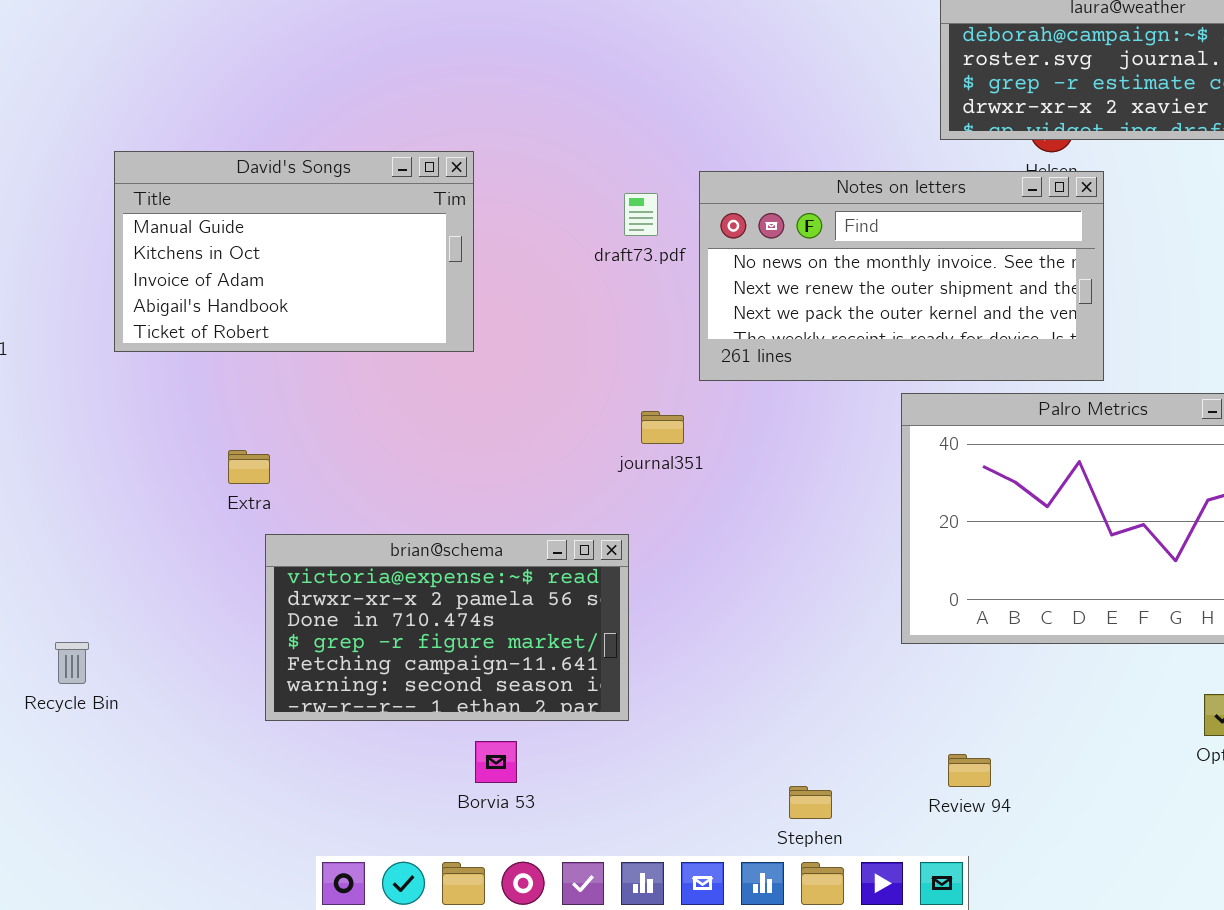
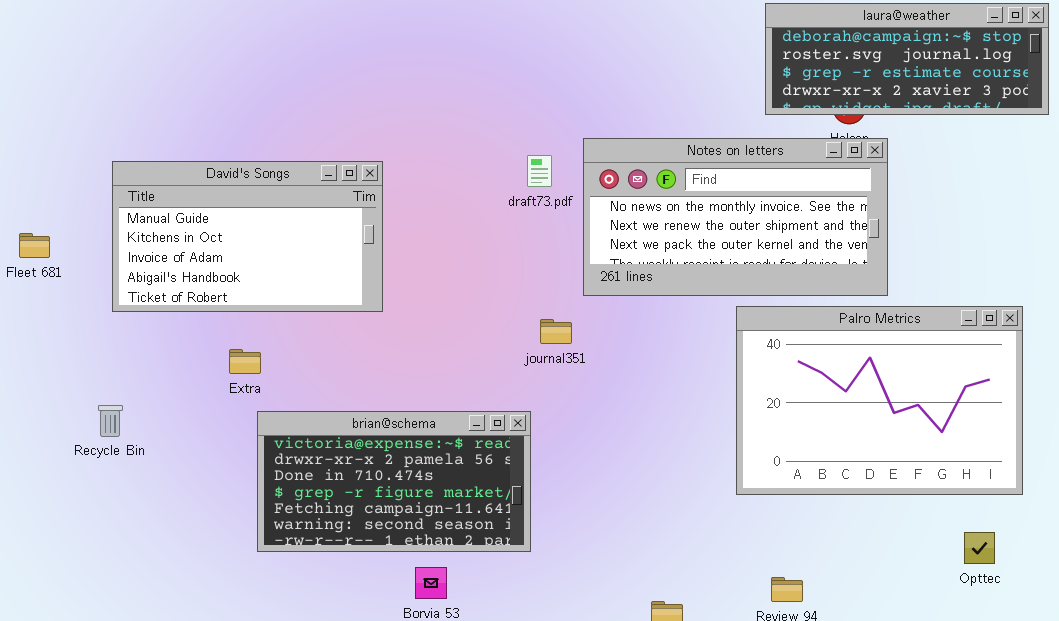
David's Songs: [114,151,474,352] -> [112,161,383,312], moved
Recycle Bin: [55,642,89,684] -> [98,405,123,437], moved

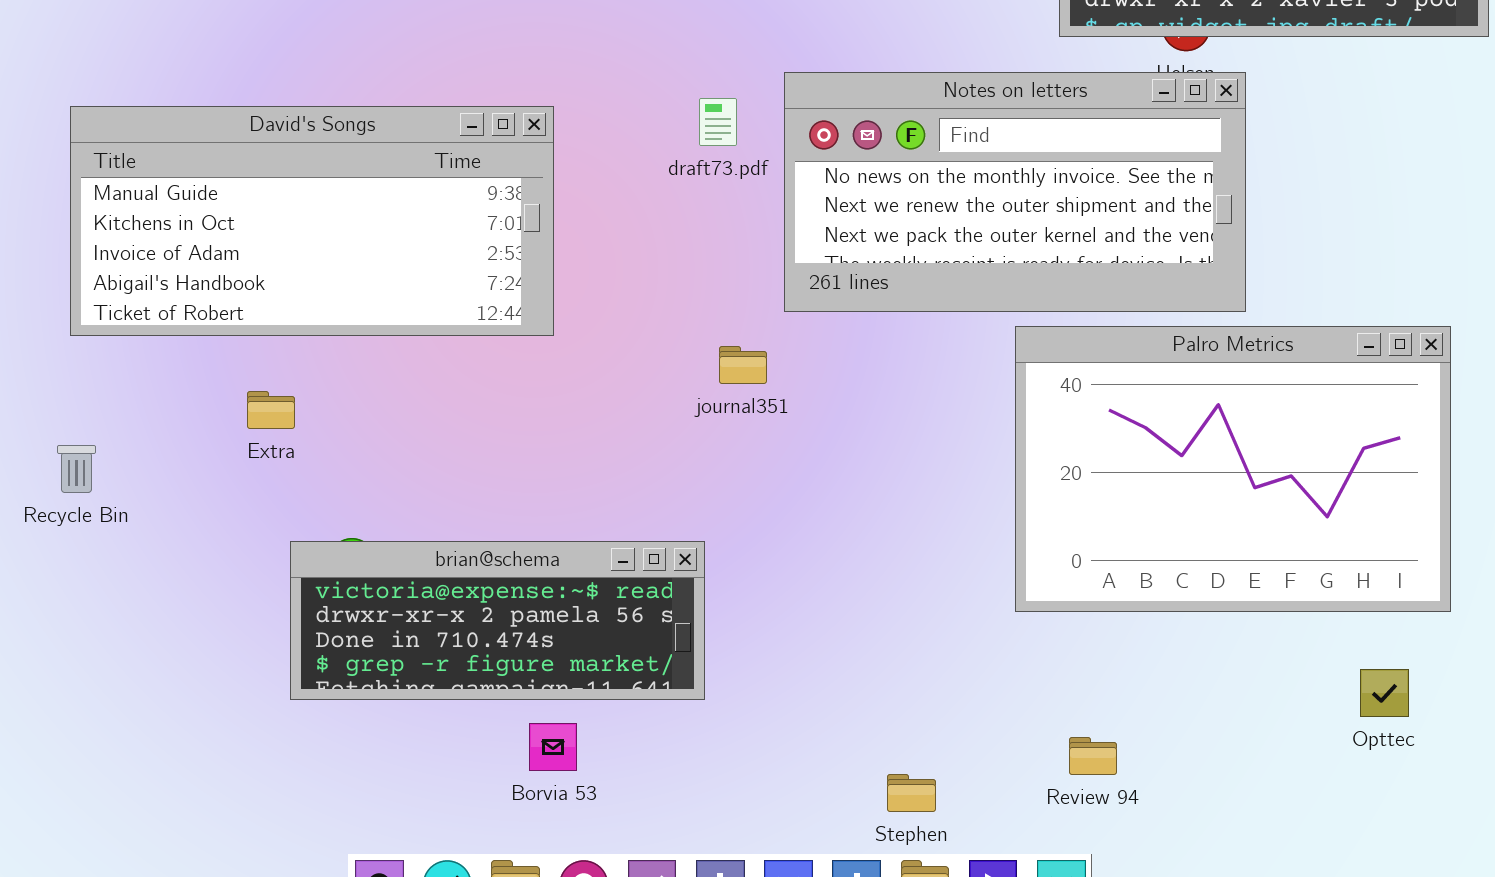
David's Songs: [112,161,383,312] -> [70,106,554,336], resized
Recycle Bin: [98,405,123,437] -> [57,445,96,493], moved
brian@schema: [257,411,531,552] -> [290,541,705,700], resized

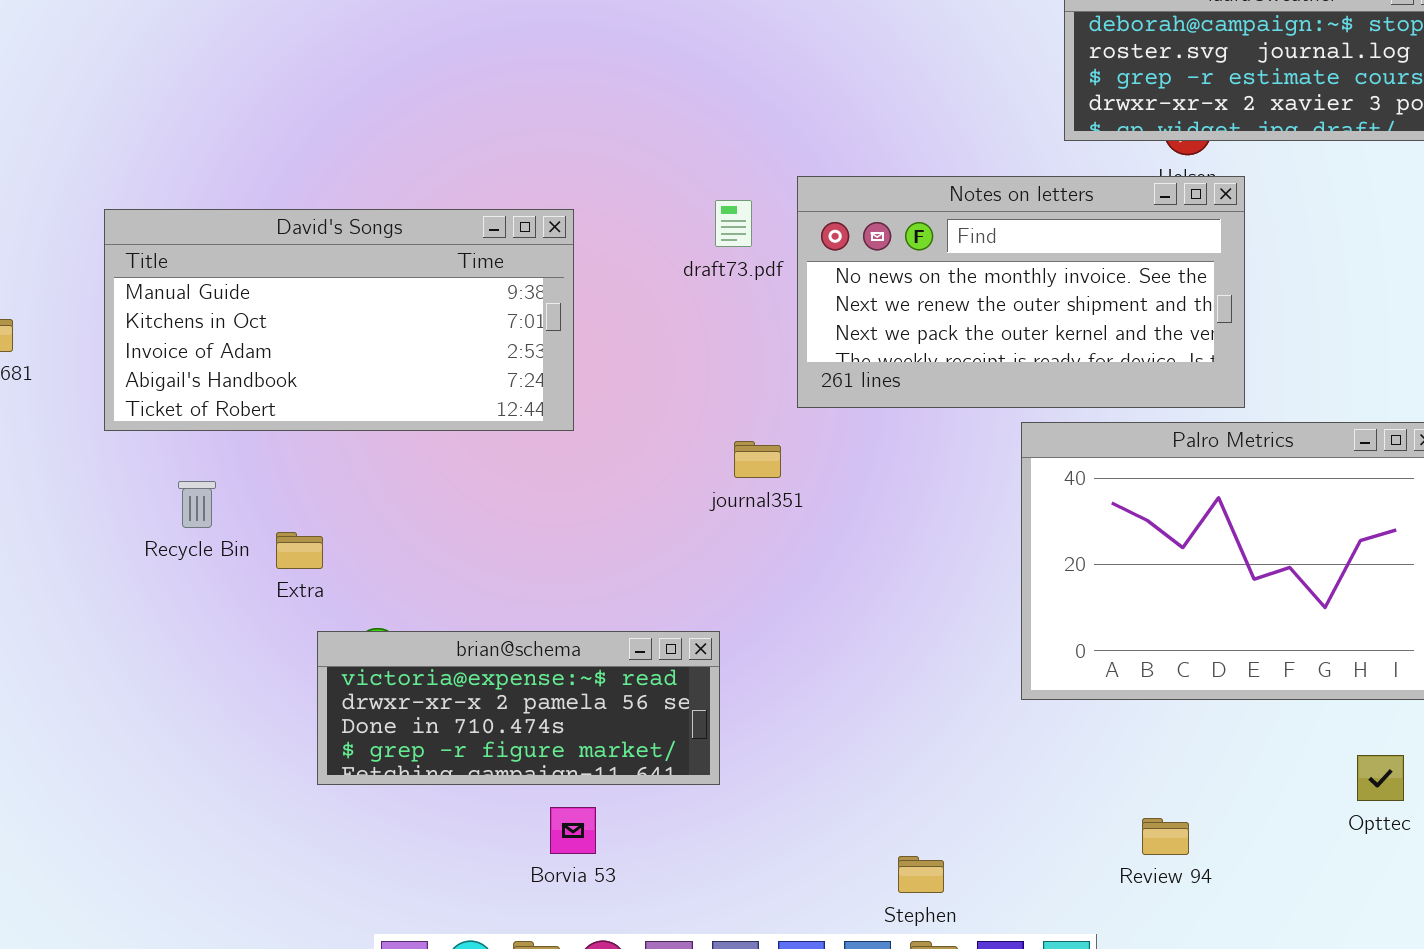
Extra: [247,391,295,429] -> [276,532,323,569], moved
Recycle Bin: [57,445,96,493] -> [178,481,216,528], moved
Review 94: [1069,737,1117,775] -> [1142,818,1189,855], moved

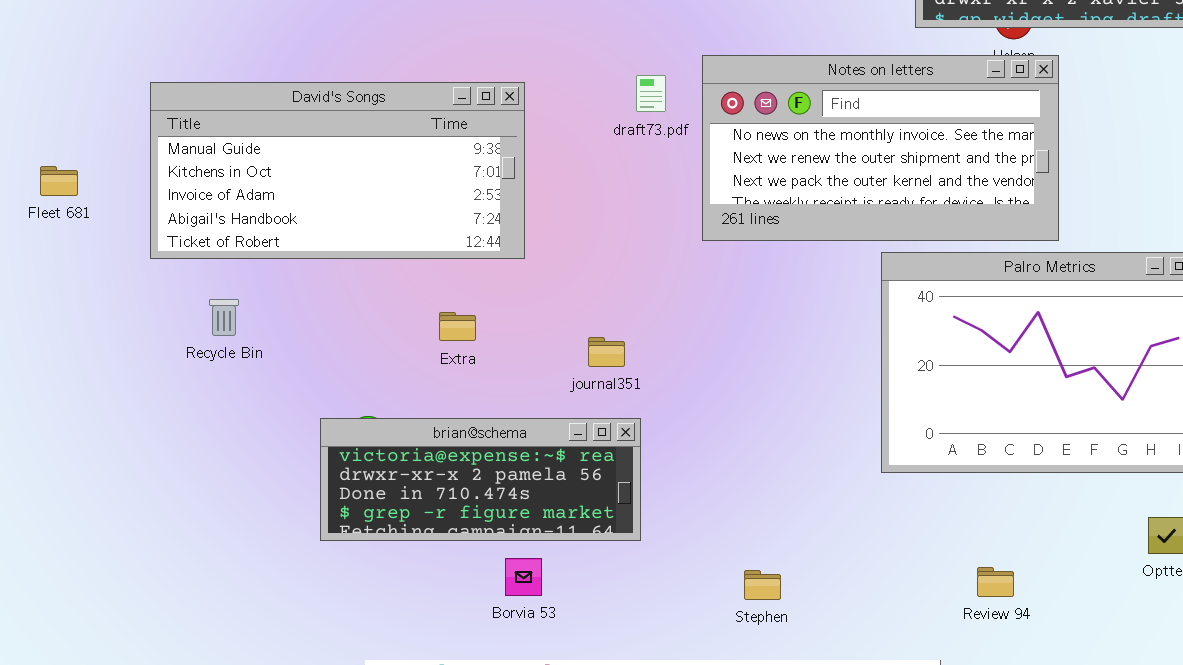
journal351: [734,441,781,478] -> [588,337,625,367], moved
Extra: [276,532,323,569] -> [439,312,476,341], moved
Stephen: [898,856,944,893] -> [744,570,781,600], moved

